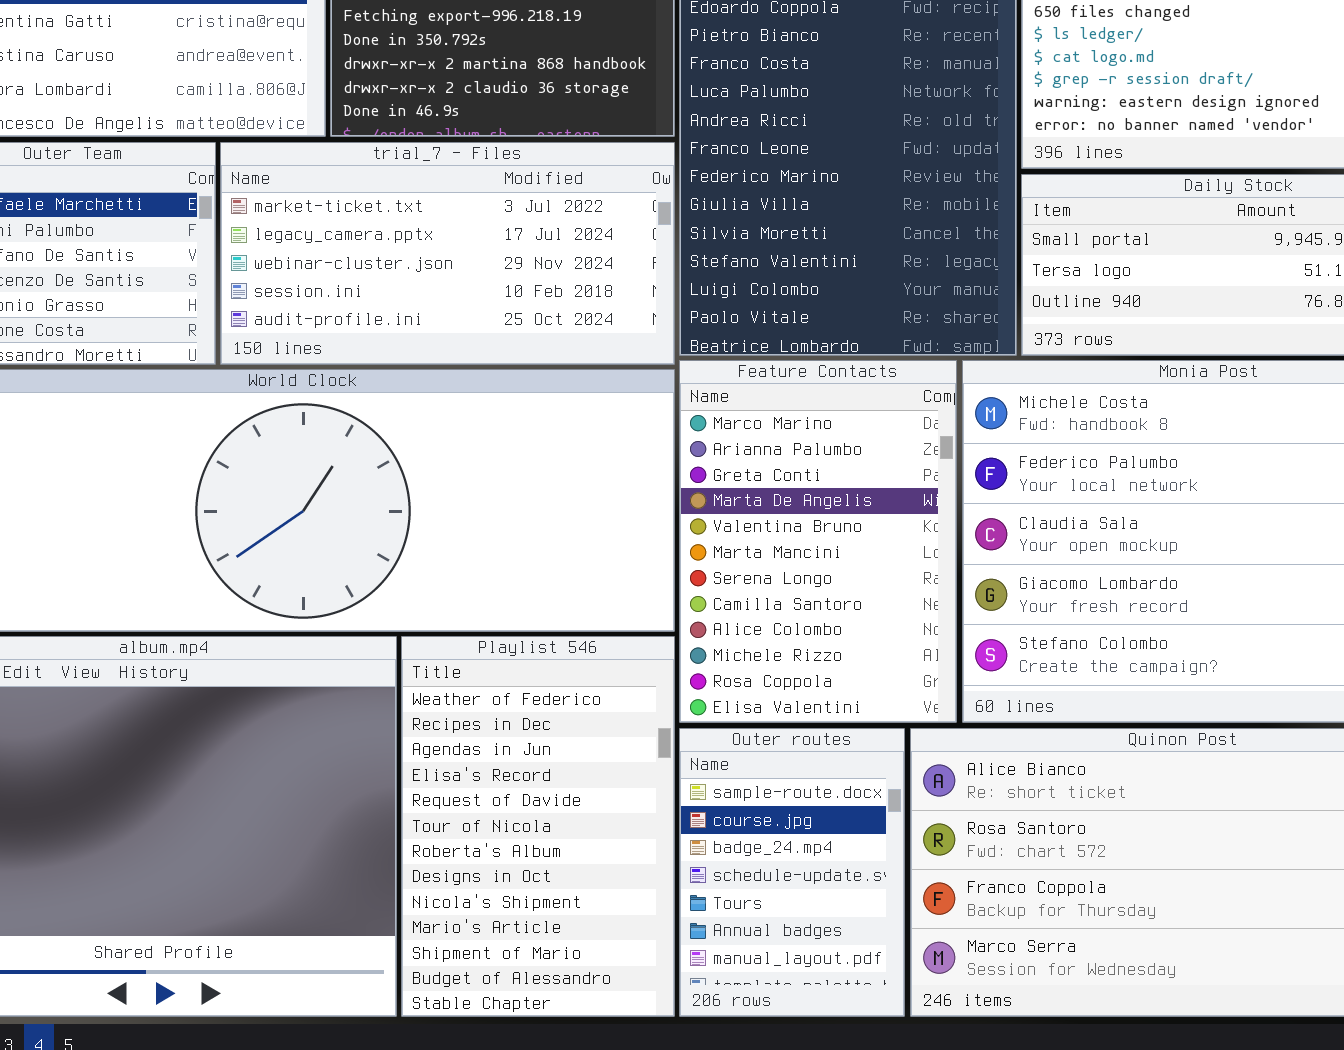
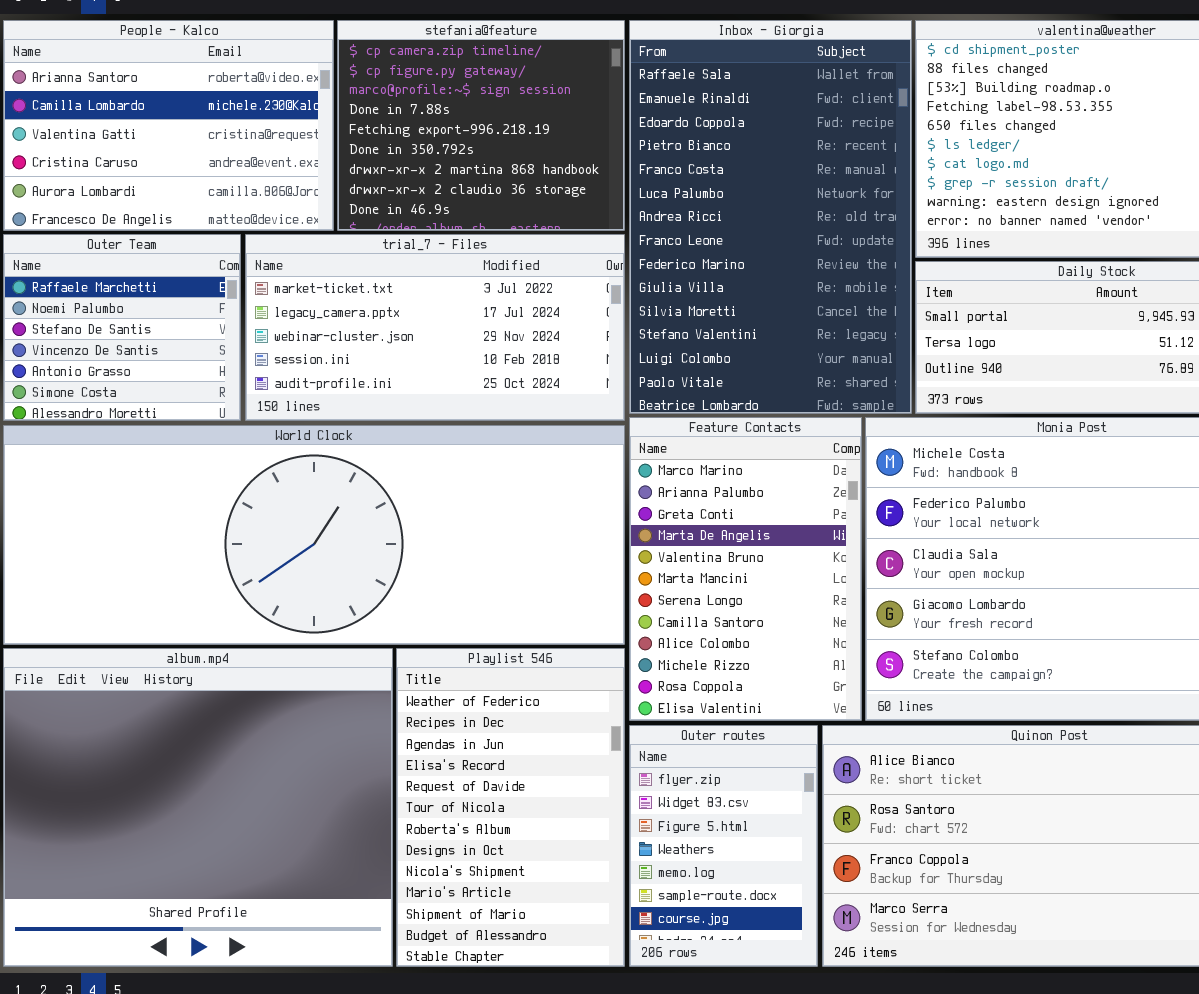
Outer routes: [679,728,905,1017] -> [629,725,818,967], scrolled up 5 rows

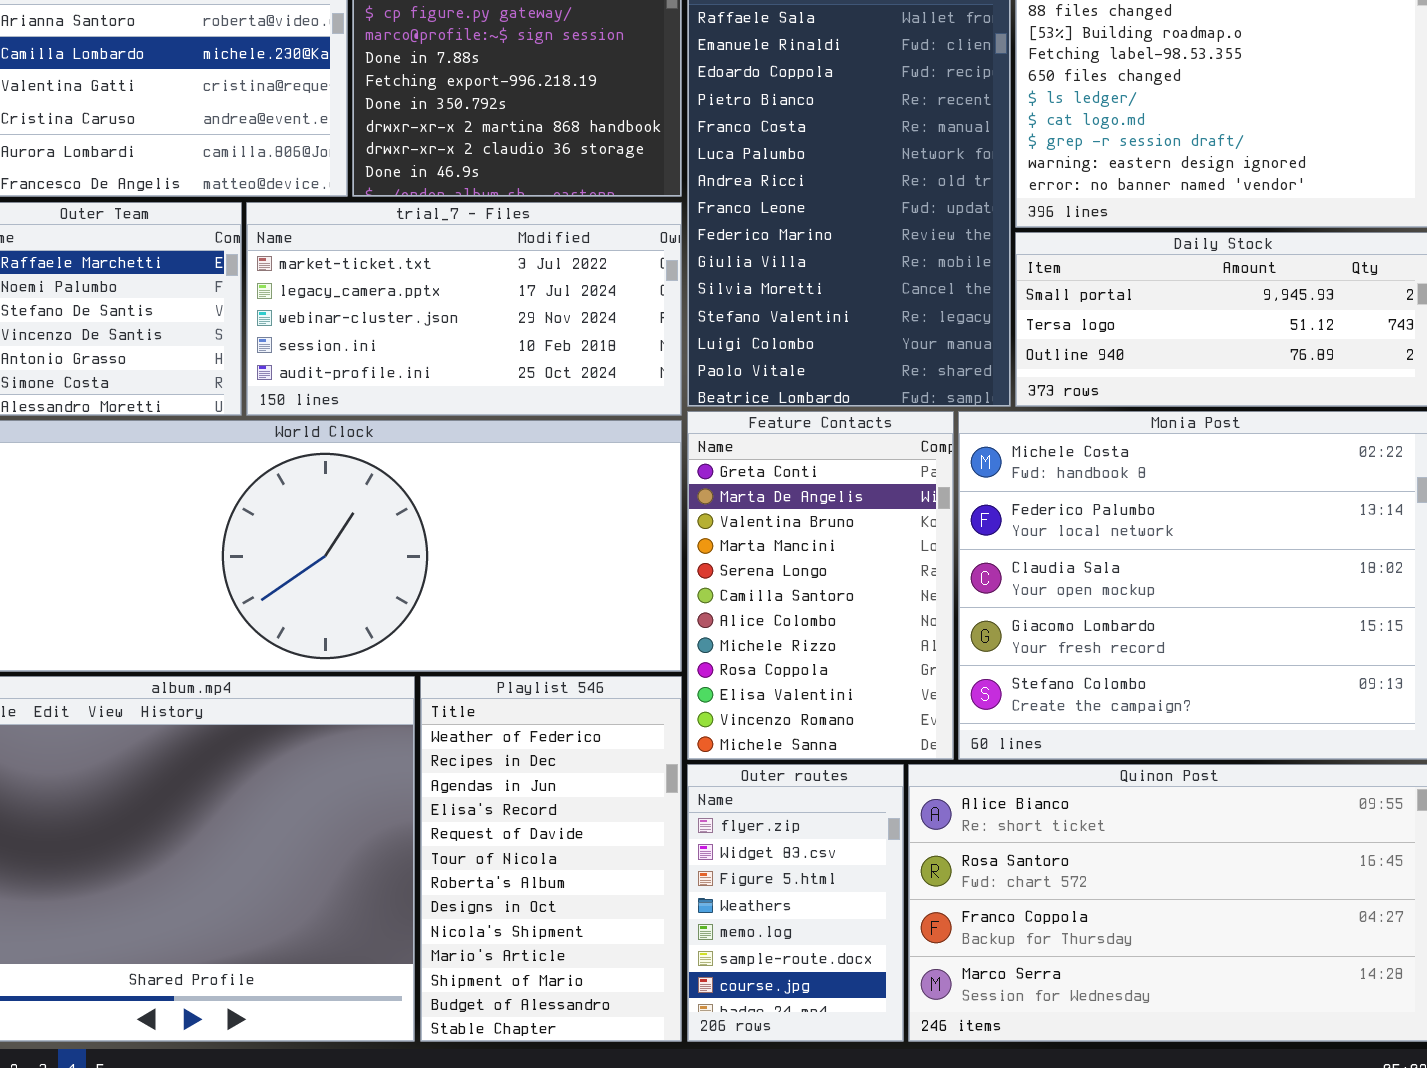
Feature Contacts: [629,417,862,721] -> [687,411,954,760], scrolled down 2 rows

